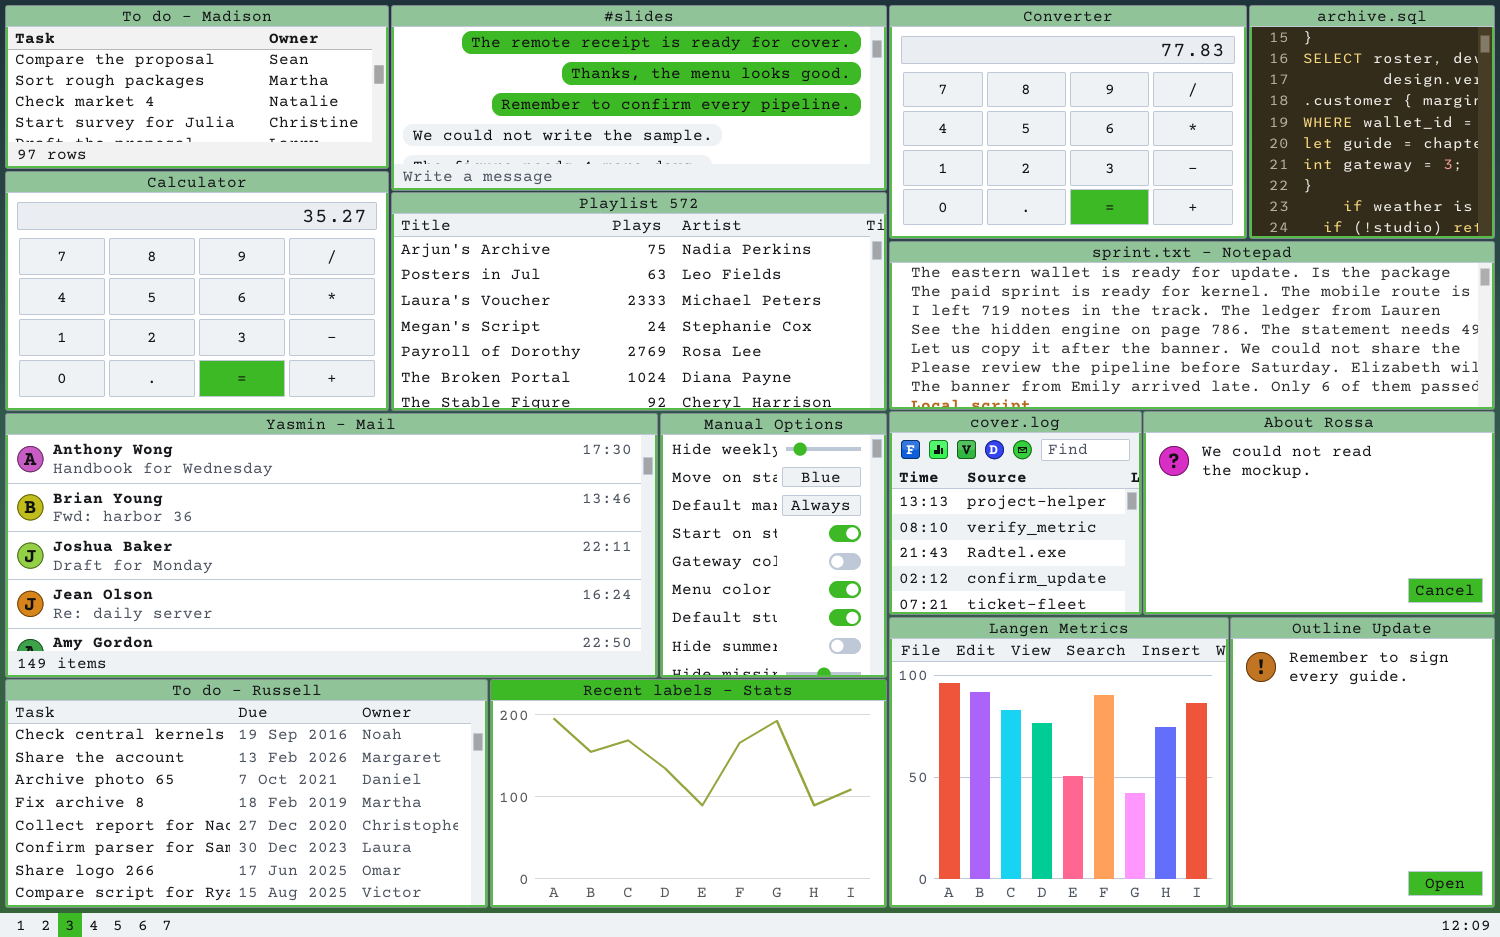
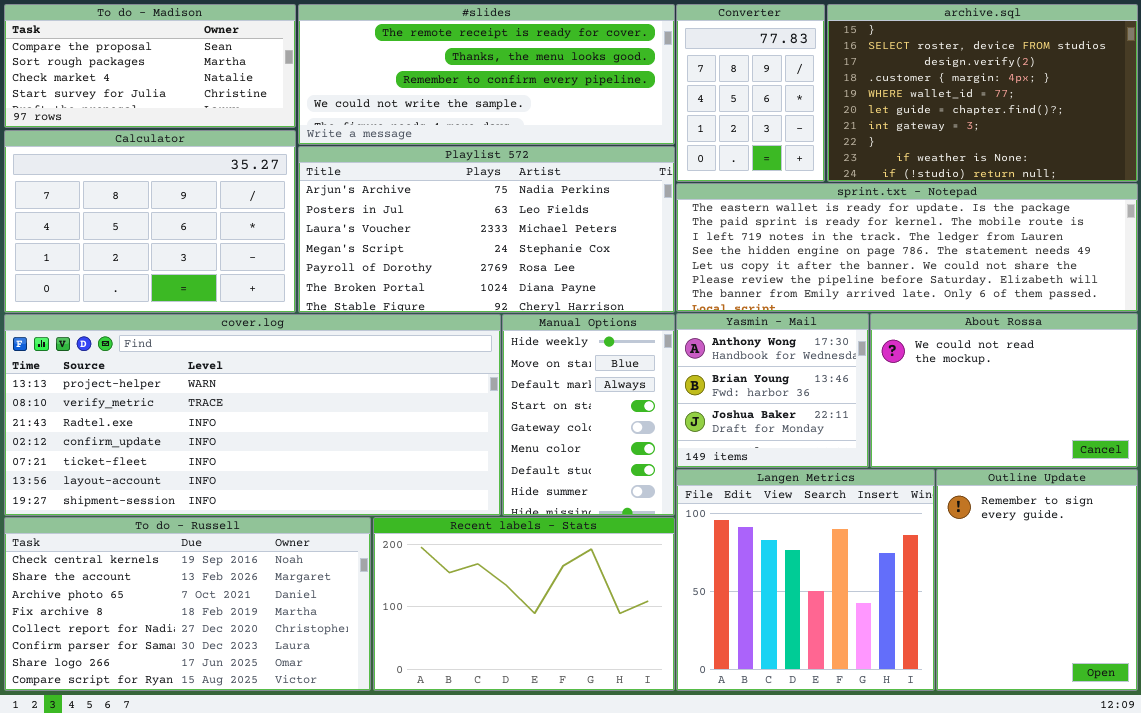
Converter: [889,5,1247,239] -> [676,4,825,182], resized
archive.sql: [1249,5,1495,239] -> [827,4,1138,182], resized
cover.log: [889,411,1142,615] -> [4,314,501,516], moved, resized
Yasmin - Mail: [5,413,658,678] -> [676,313,869,468], moved, resized

